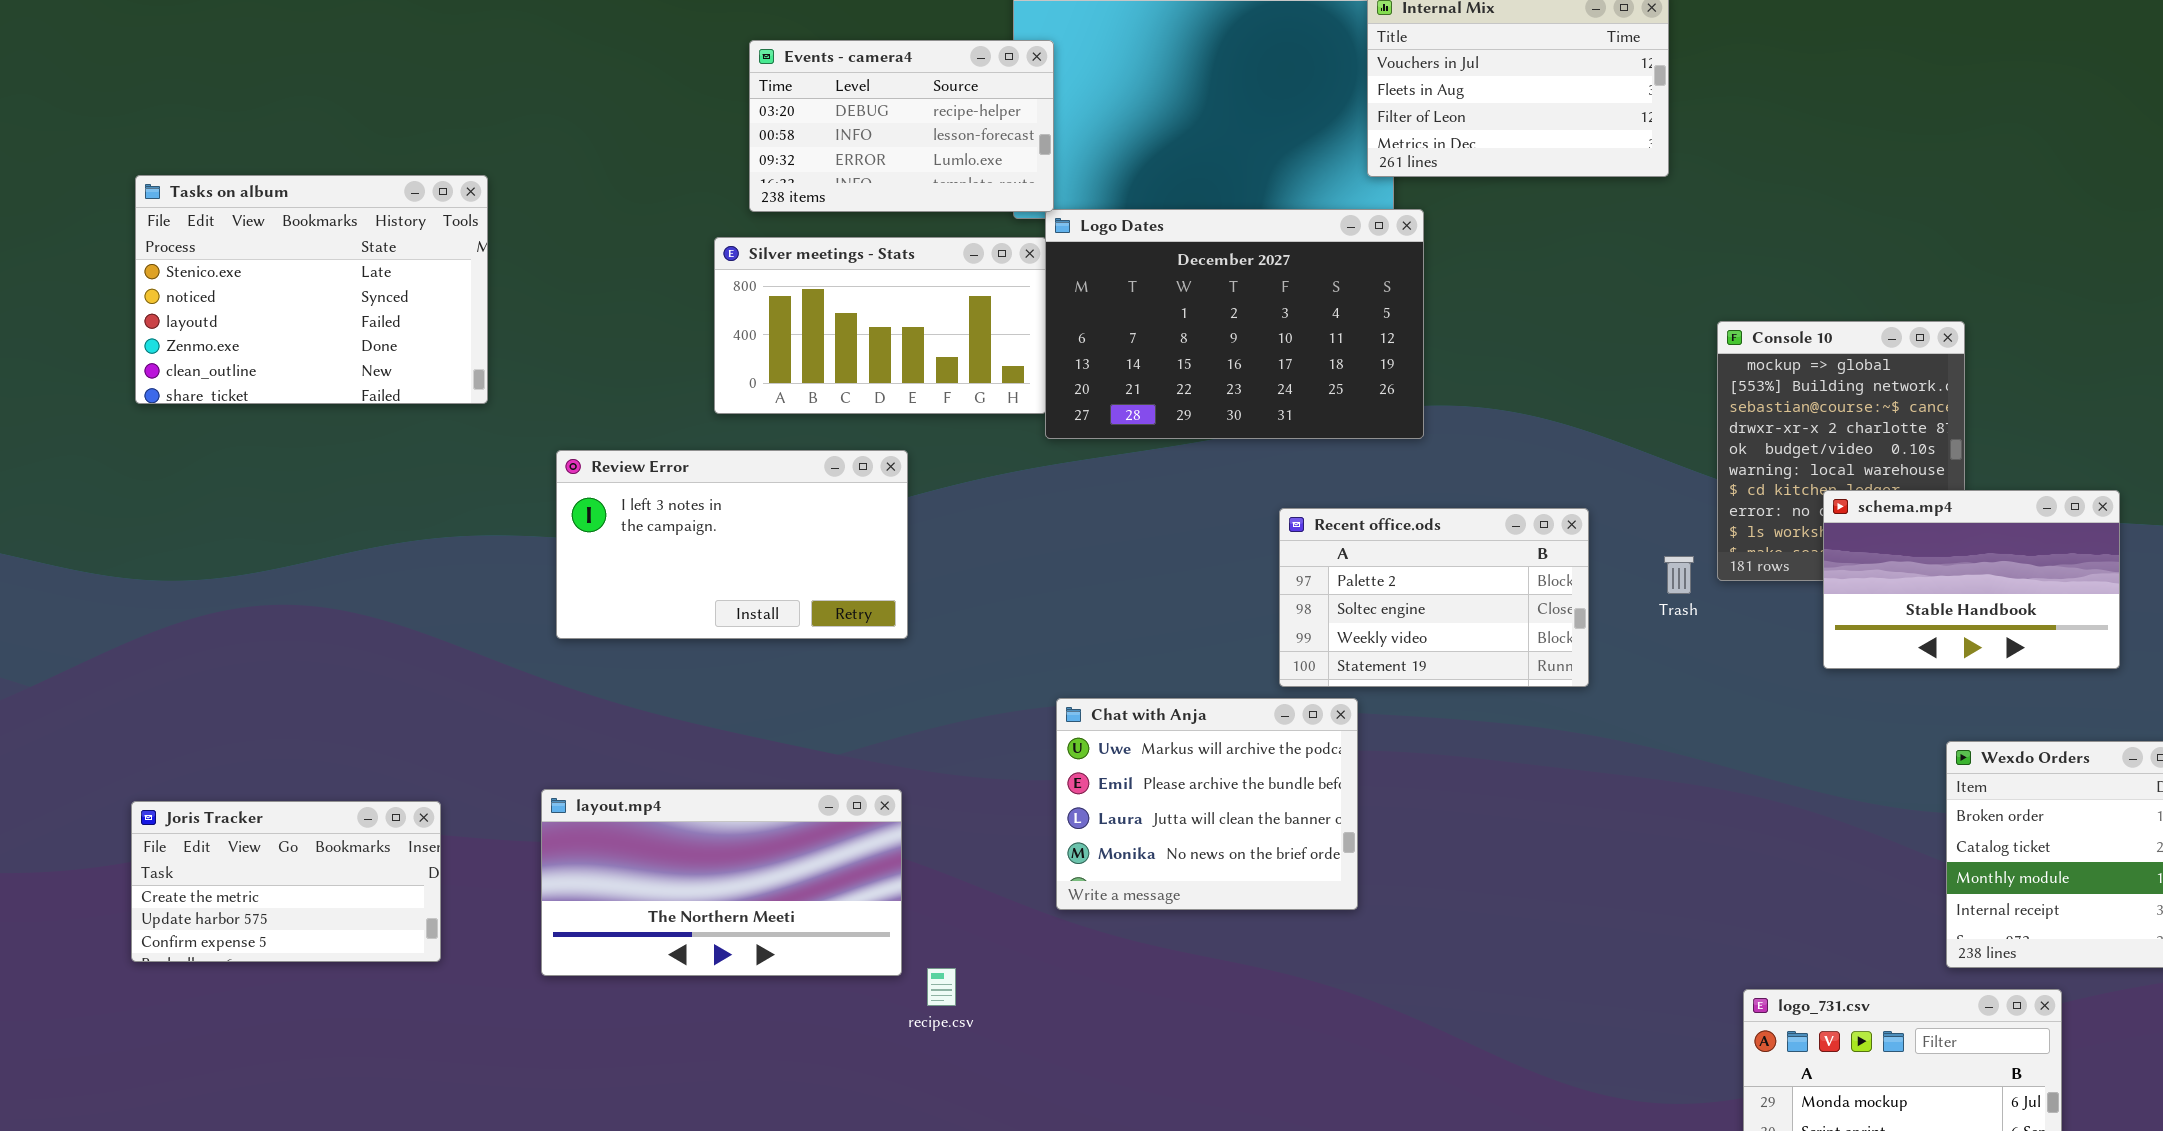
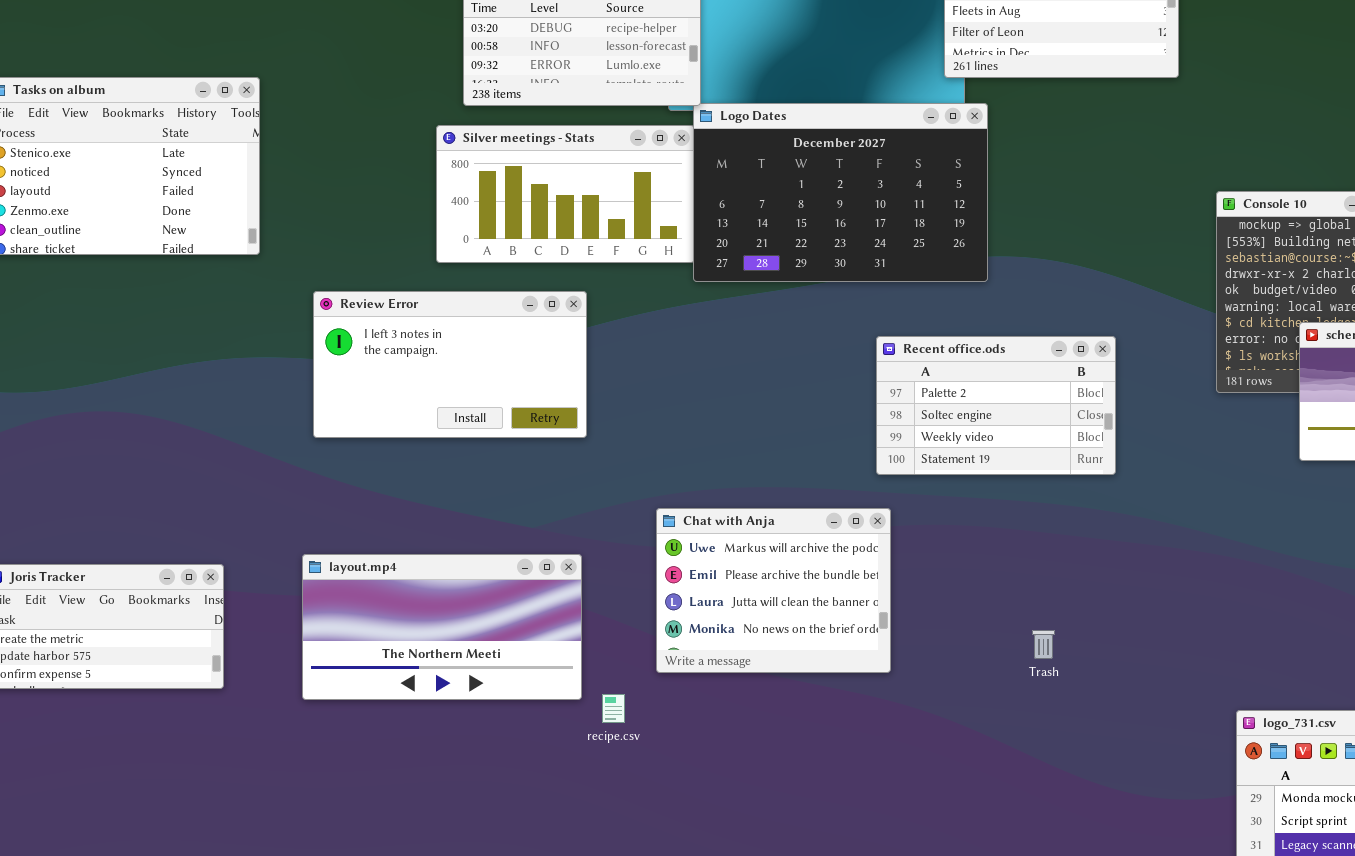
Trash: [1664,556,1694,594] -> [1032,630,1055,659], moved
Chat with Anja: [1056,698,1358,910] -> [656,508,891,673], moved

